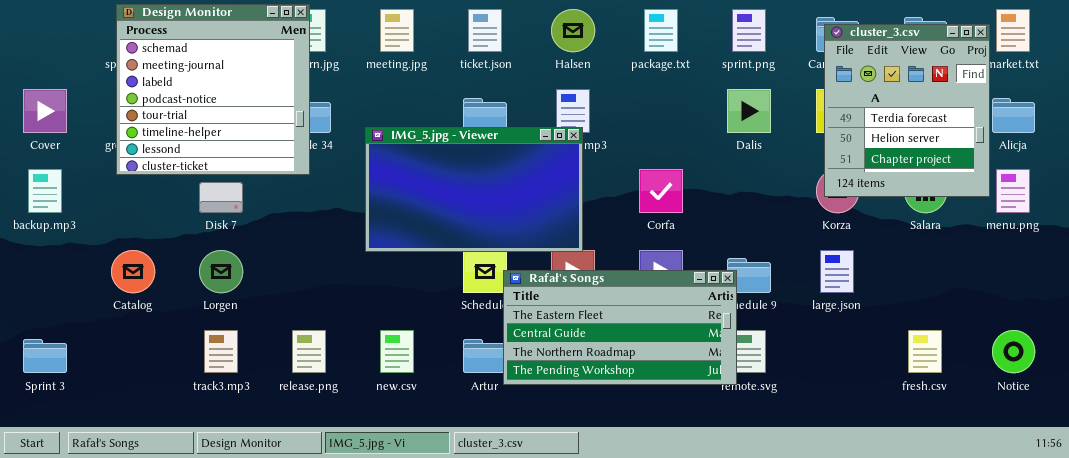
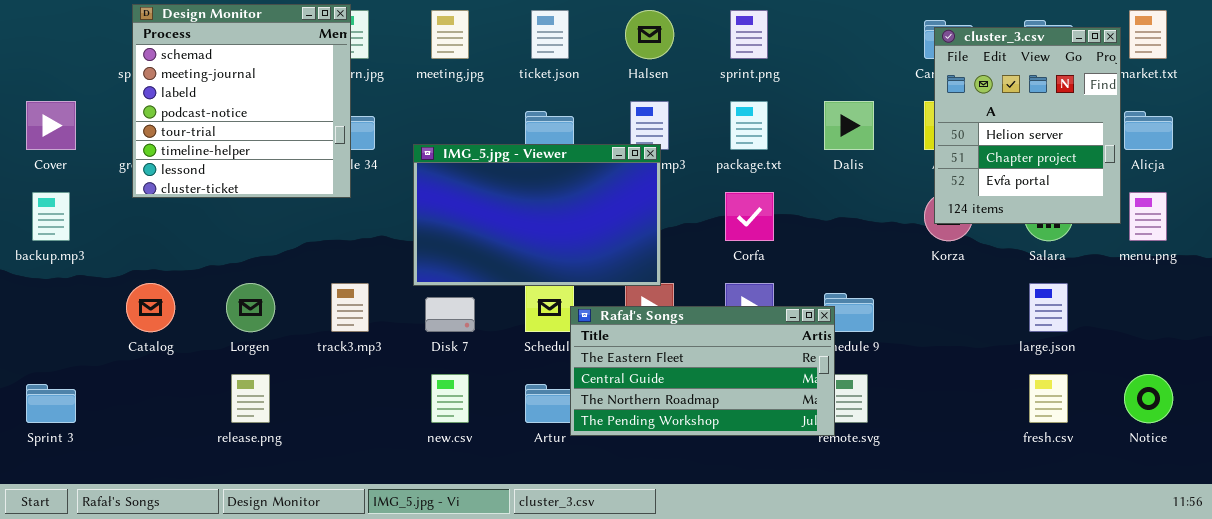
package.txt: [644,9,678,52] -> [730,101,768,150], moved
sprint.png: [732,9,766,52] -> [730,10,768,59], moved
cluster_3.csv: [824,24,990,197] -> [934,27,1121,224], scrolled down 1 row
Disk 7: [199,182,243,213] -> [425,297,475,332], moved
large.json: [820,250,854,293] -> [1029,283,1068,332], moved
track3.mp3: [204,330,238,373] -> [331,283,369,332], moved
release.png: [292,330,326,373] -> [231,374,270,423], moved

